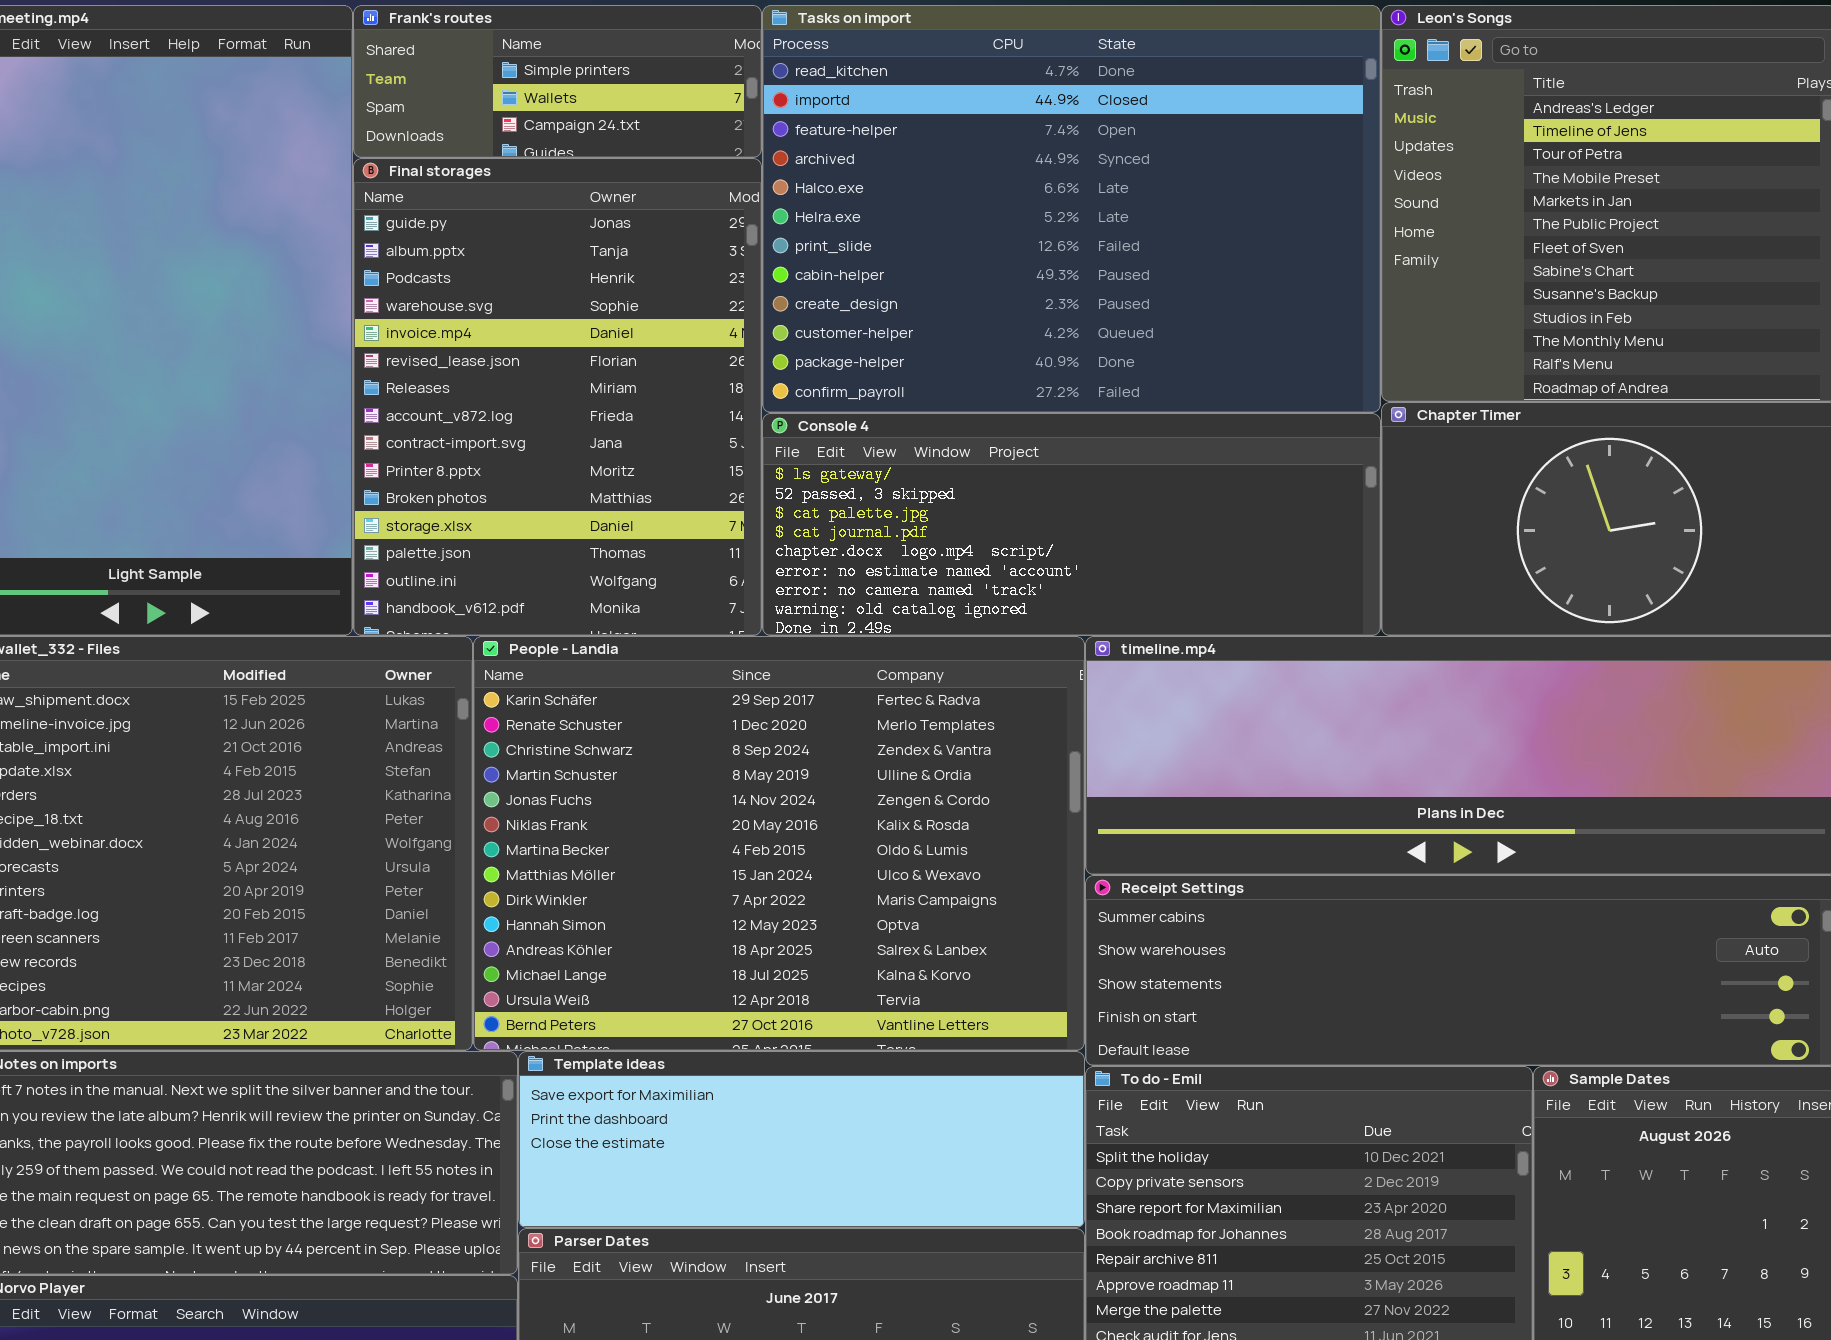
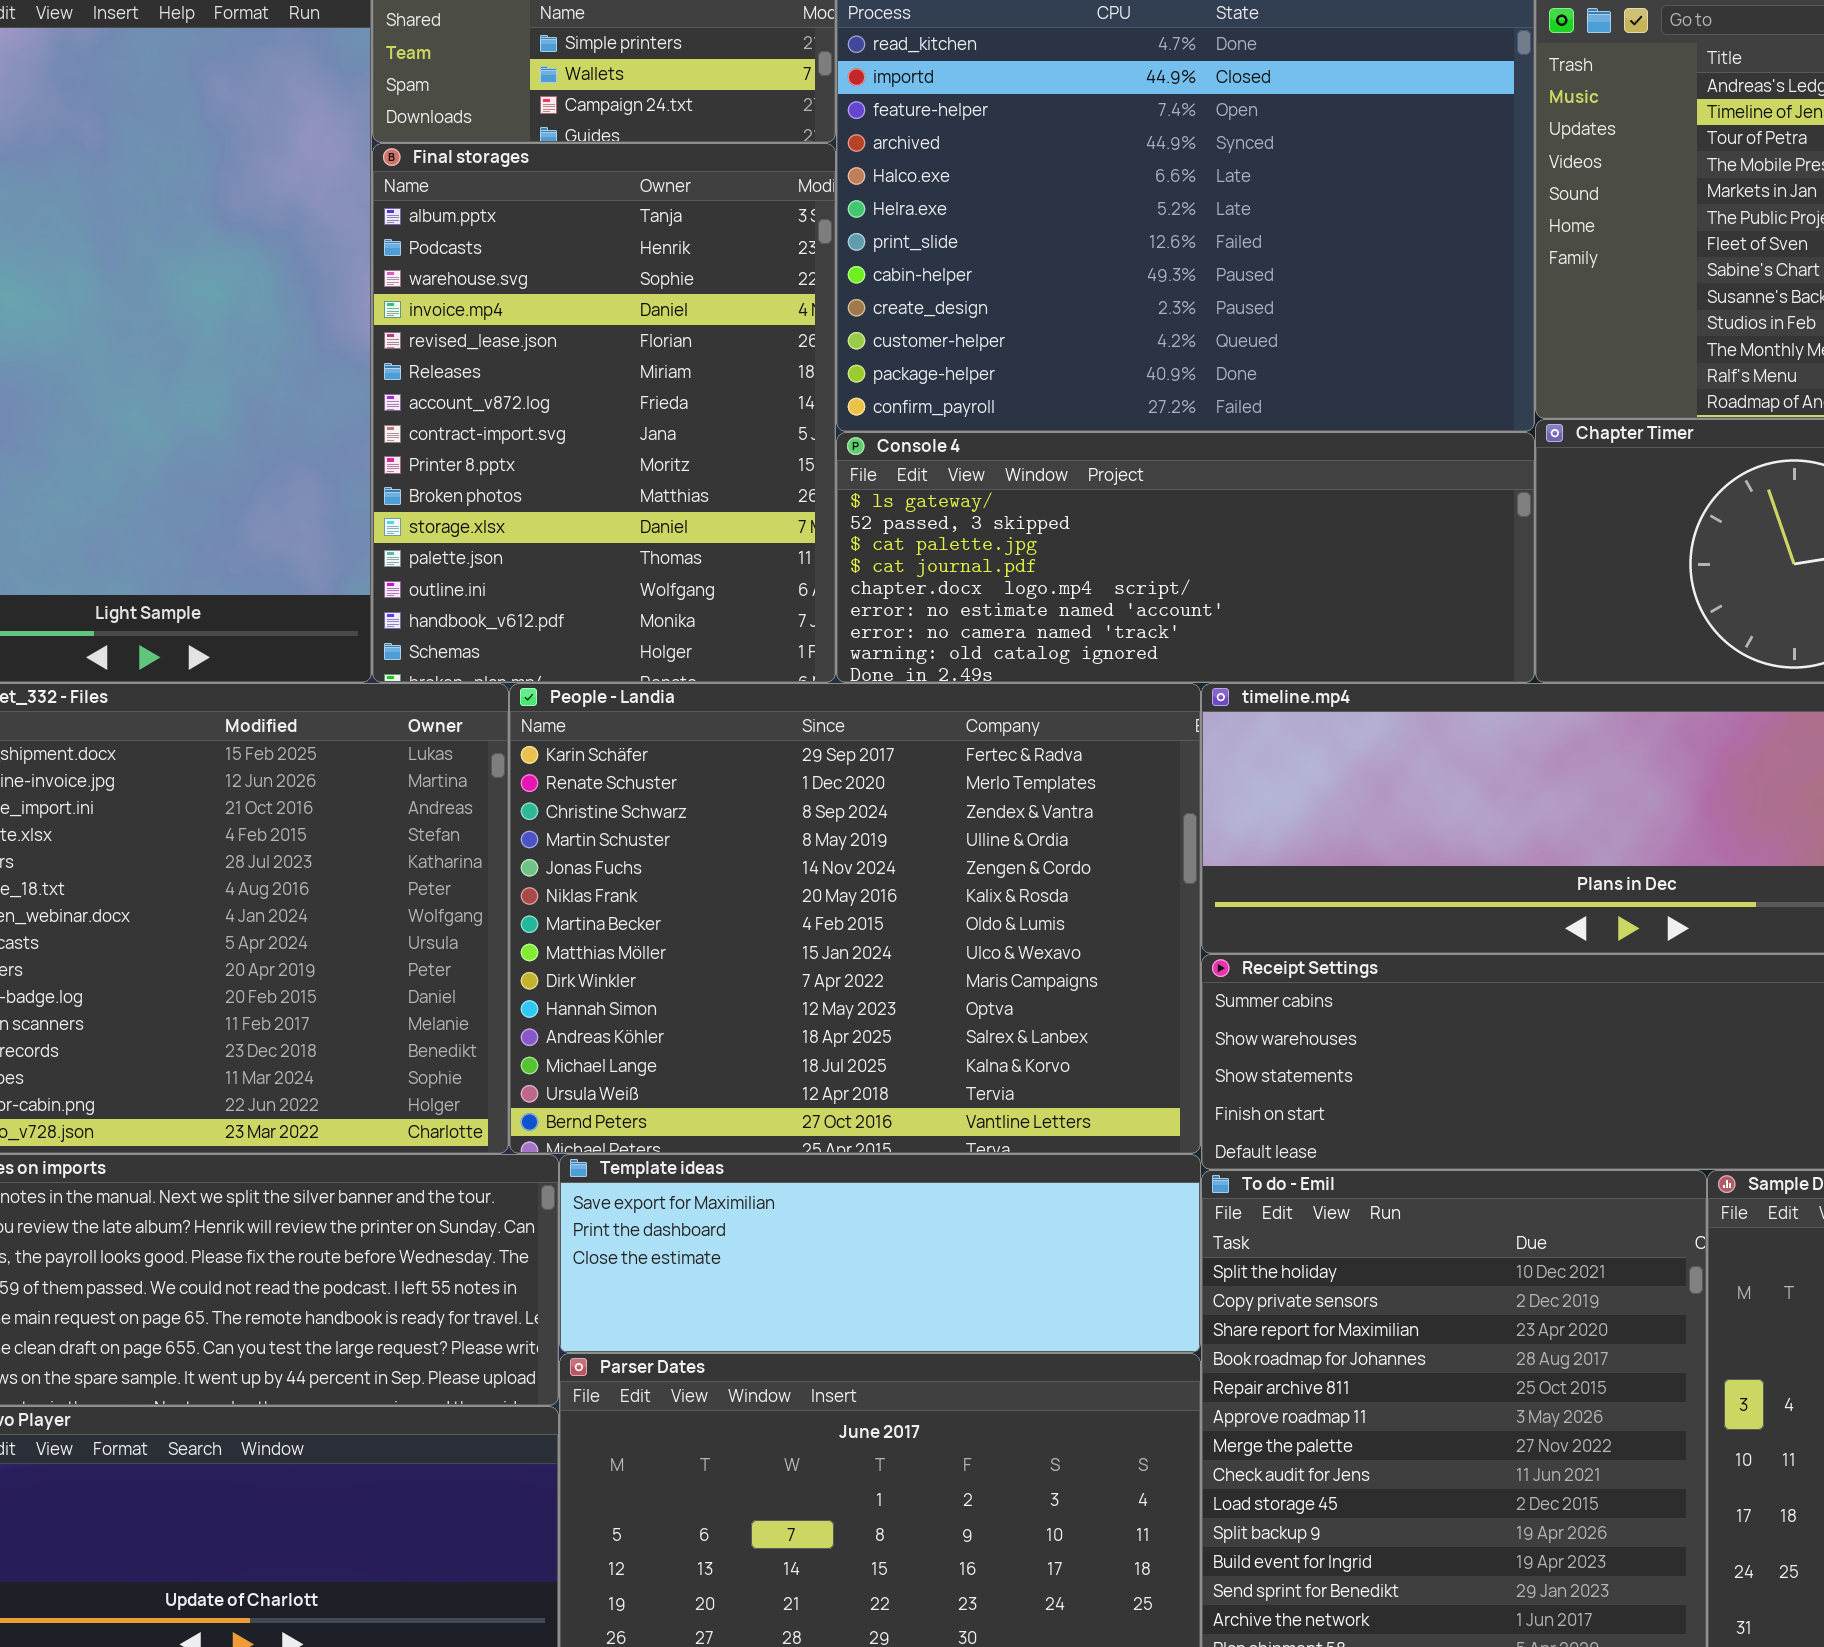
Final storages: [353,158,762,636] -> [372,143,836,683], scrolled down 1 row

